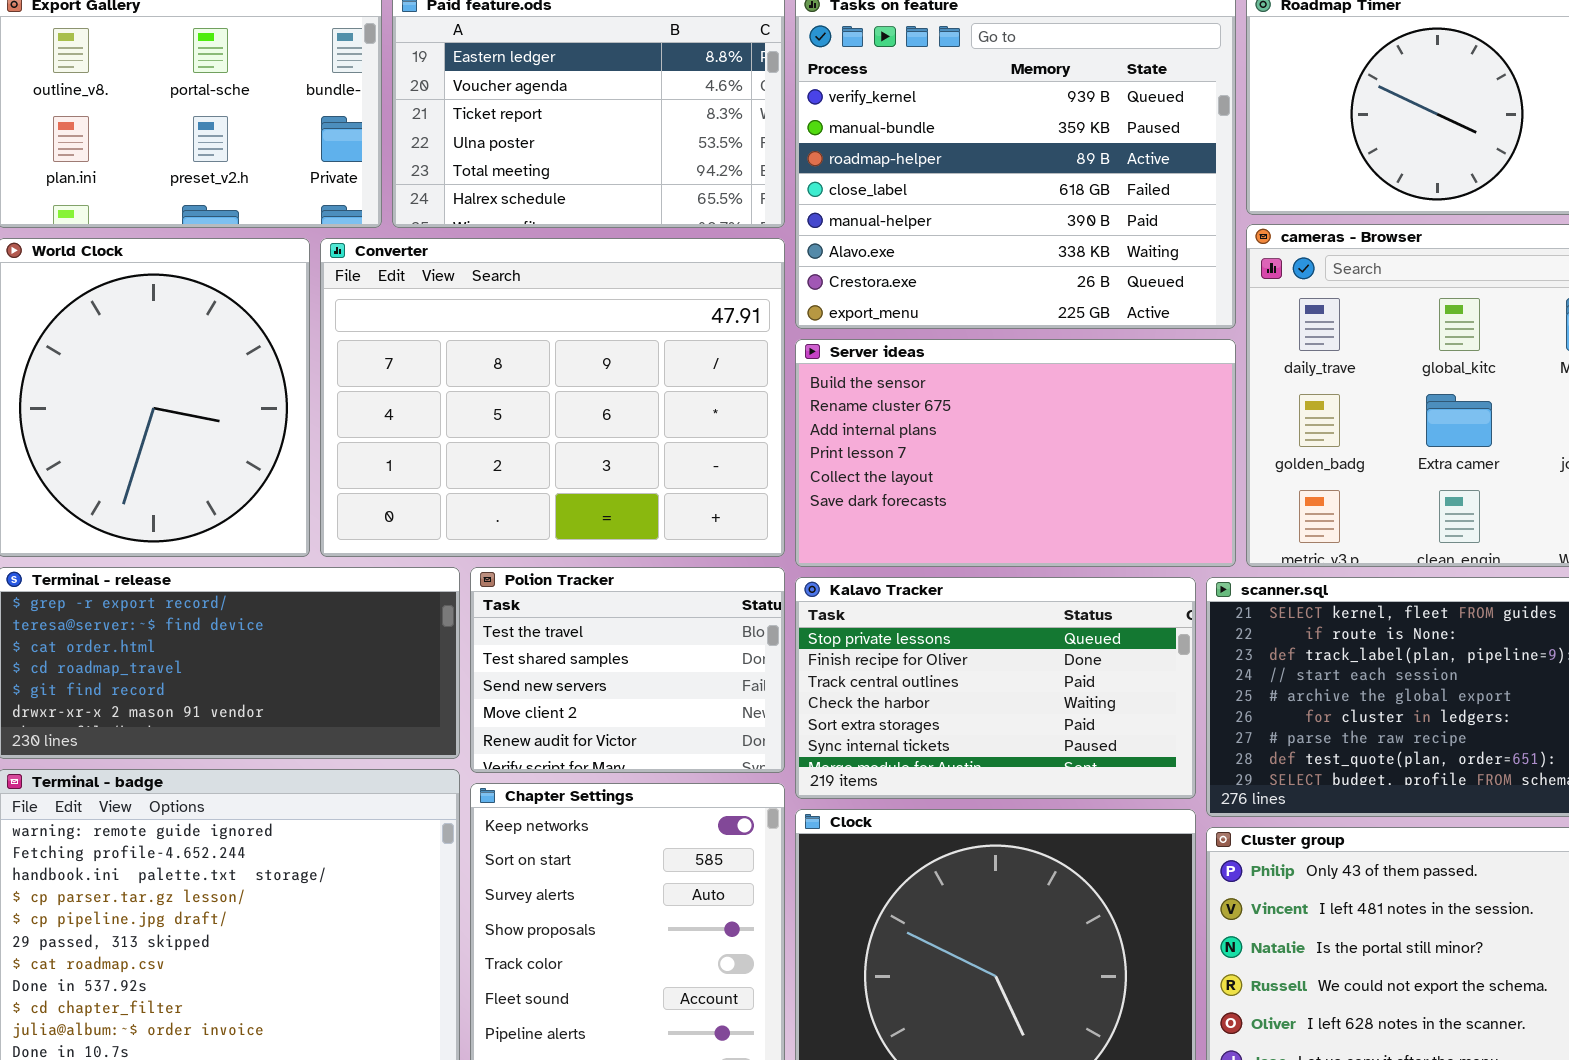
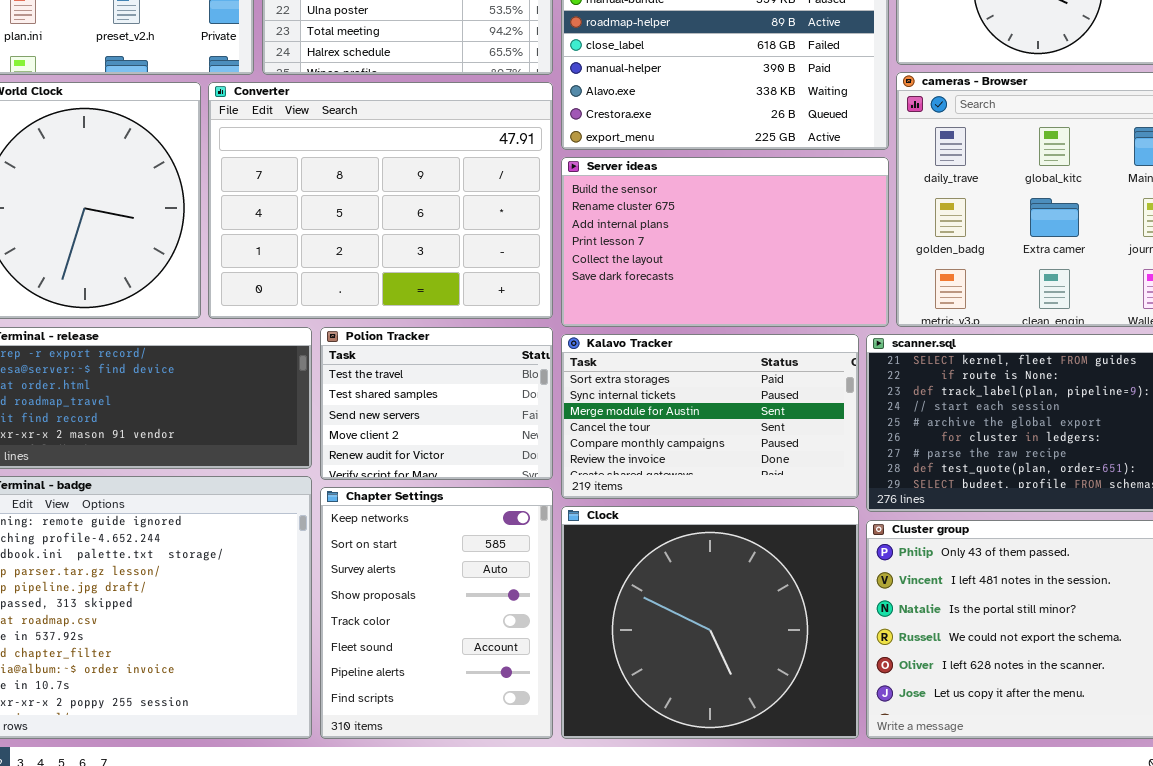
Kalavo Tracker: [795,577,1196,799] -> [561,334,859,499], scrolled down 4 rows

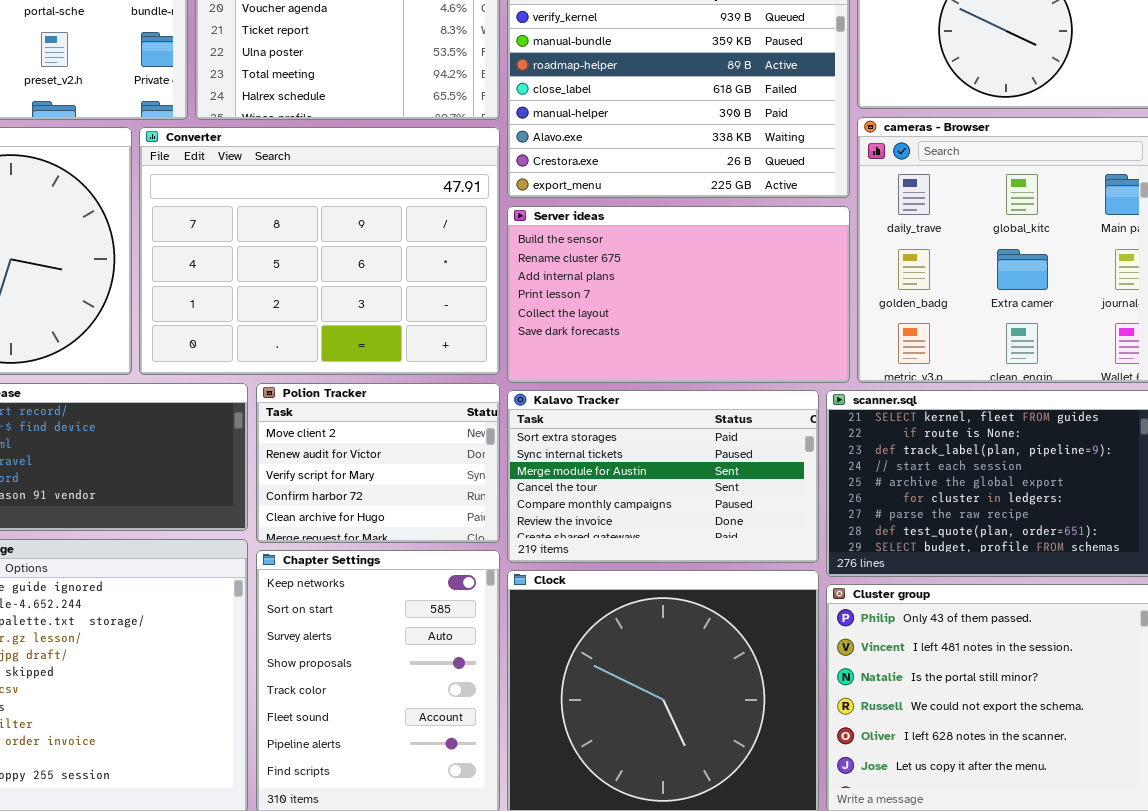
Polion Tracker: [320,327,553,480] -> [256,383,500,543], scrolled down 3 rows

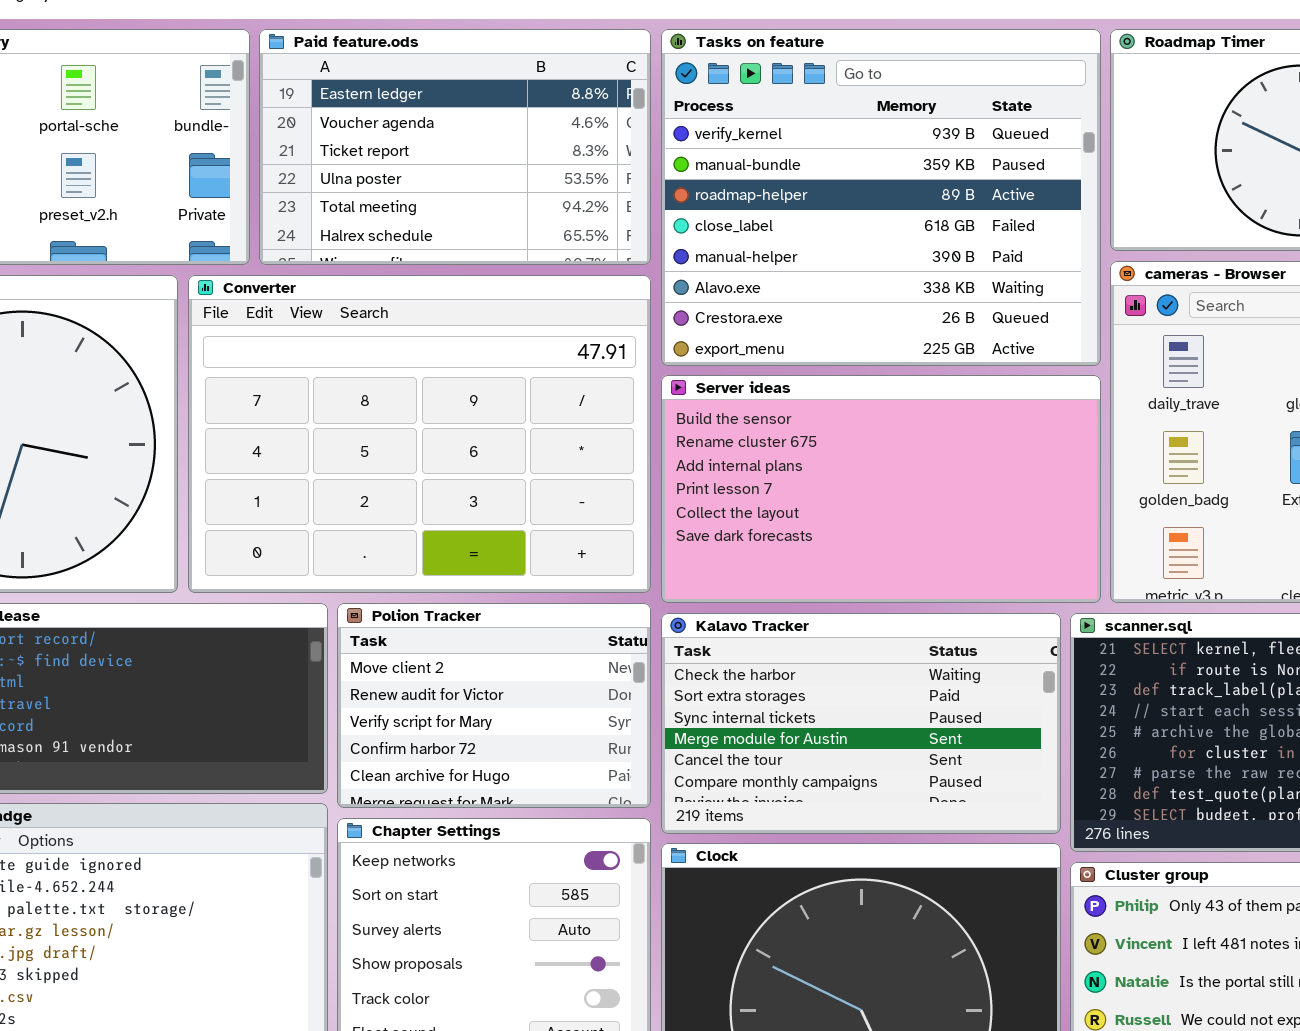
Kalavo Tracker: [507,390,819,563] -> [661,613,1061,834], scrolled up 1 row

